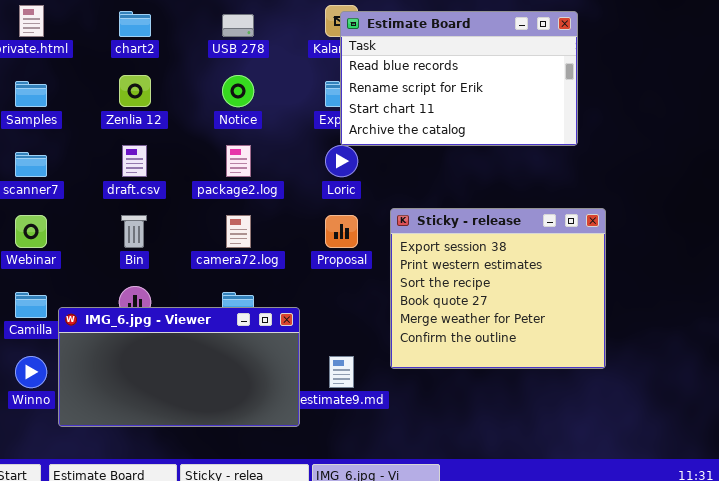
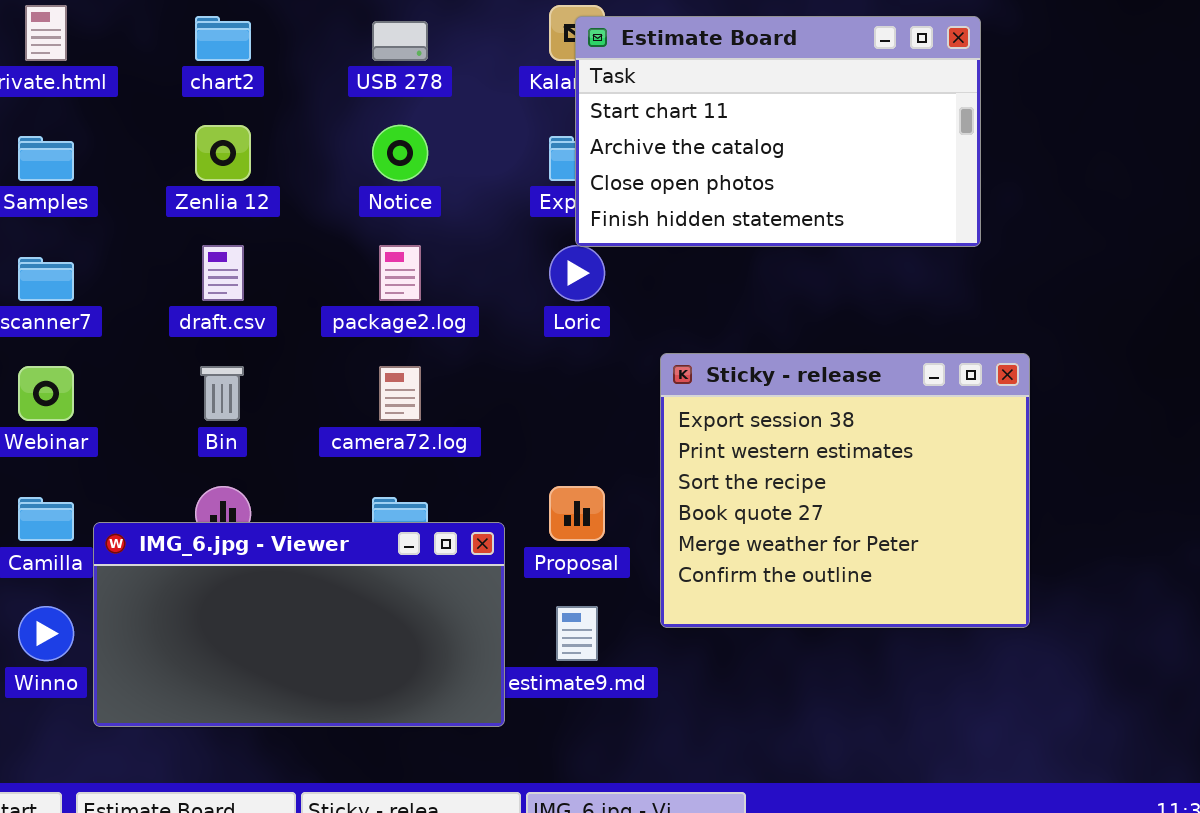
Estimate Board: [340,11,578,146] -> [575,16,981,247], scrolled down 2 rows
Proposal: [325,215,358,248] -> [549,486,605,541], moved

